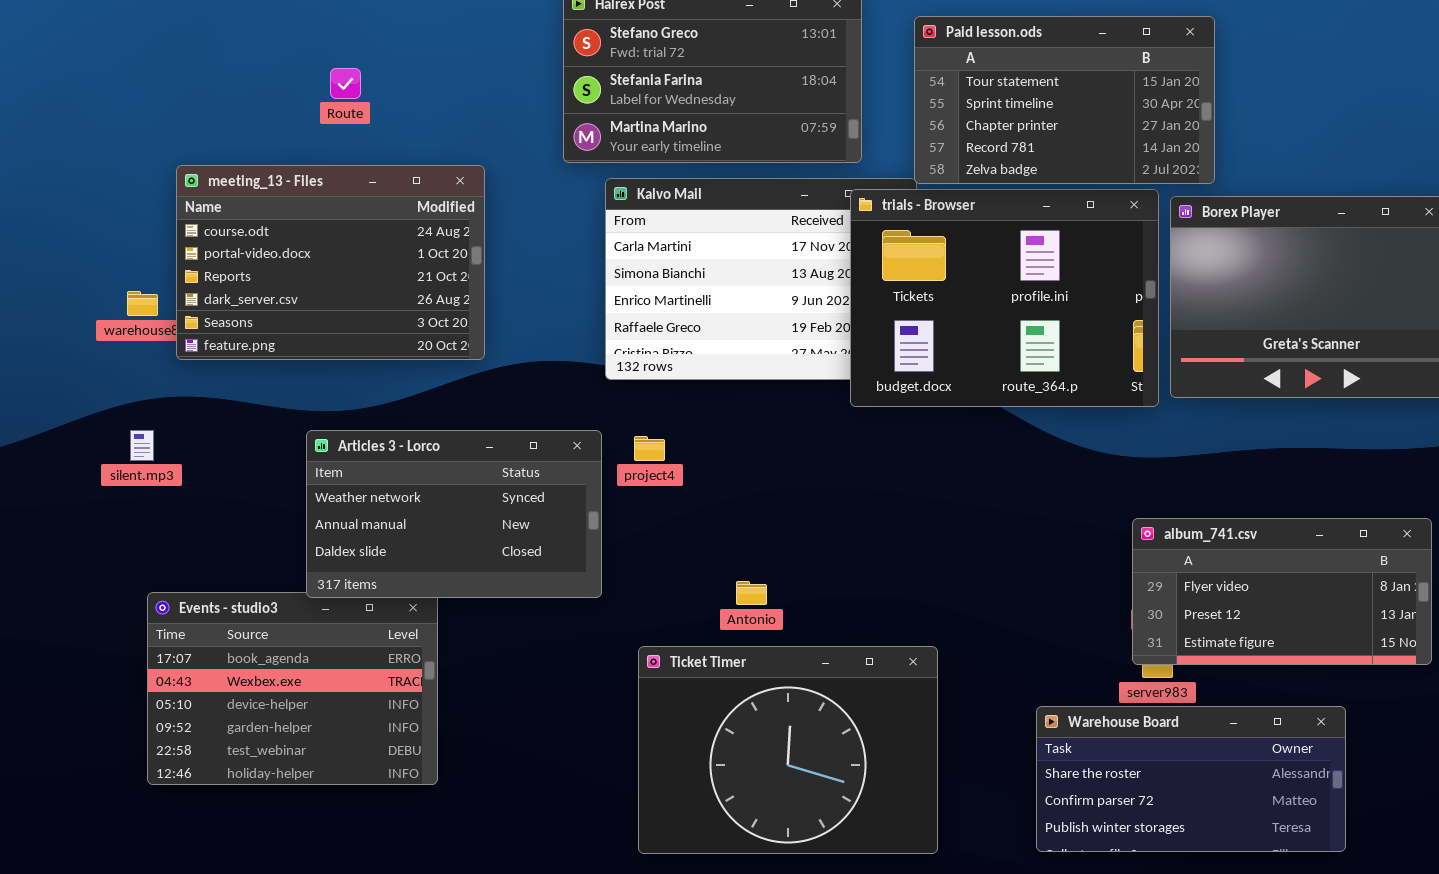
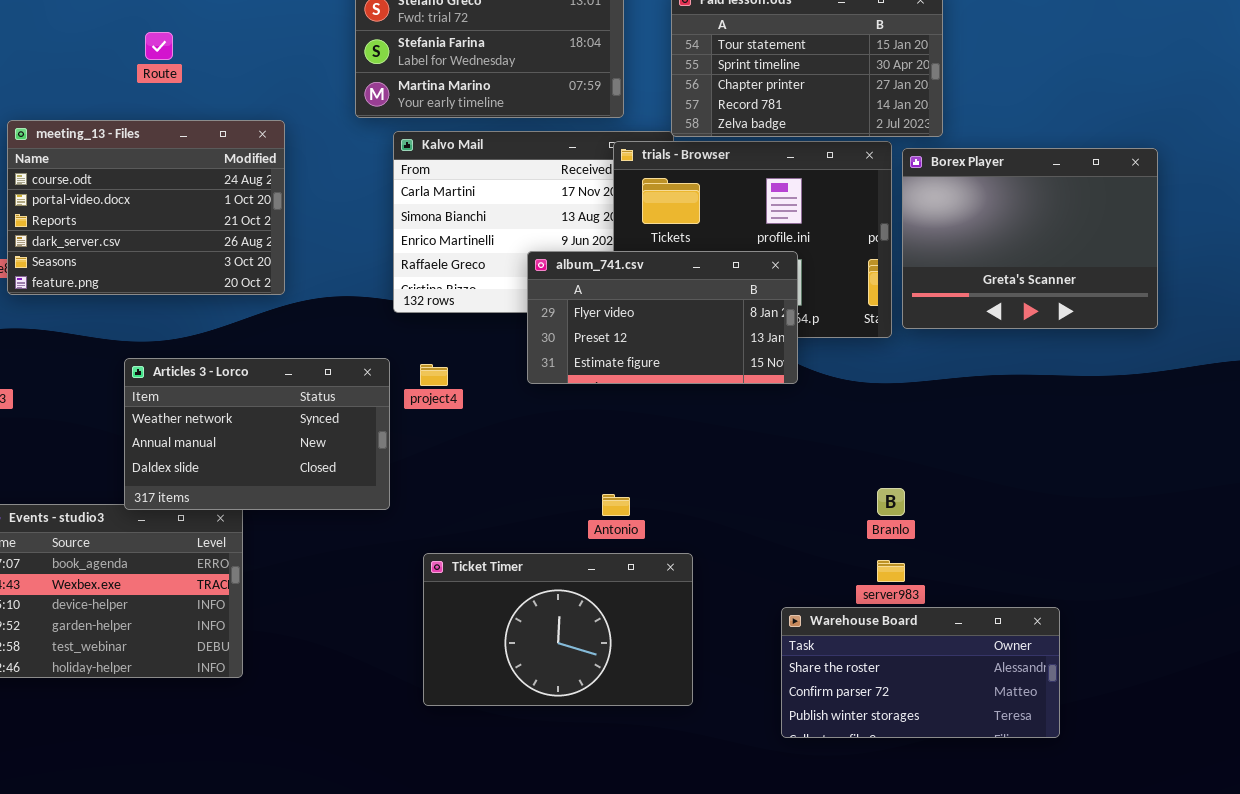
album_741.csv: [1132,518,1432,665] -> [527,251,798,384], moved
Antonio: [736,581,767,605] -> [602,494,630,516], moved
Ticket Timer: [638,646,938,854] -> [423,553,693,706], resized

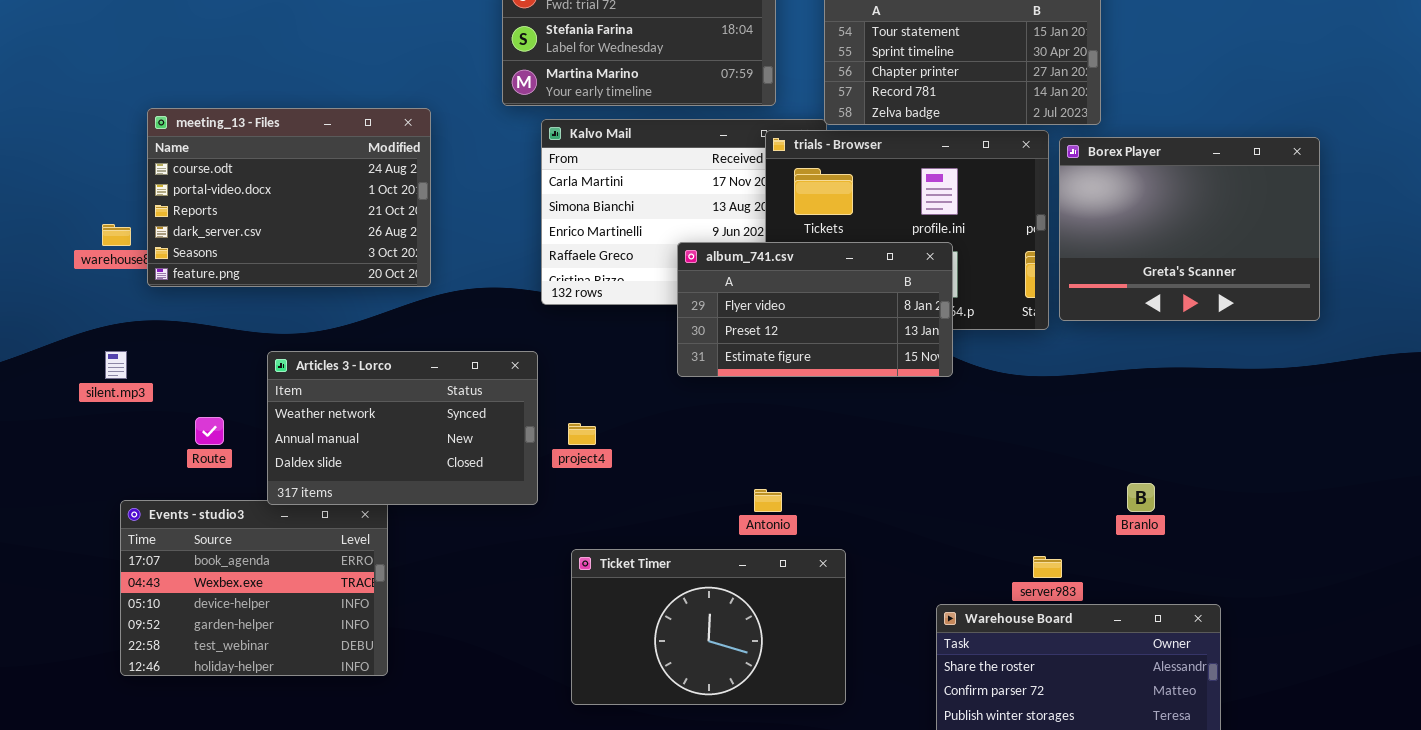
Route: [145,32,173,60] -> [195,417,224,445], moved
project4: [420,364,448,386] -> [568,423,596,445], moved
Branlo: [877,488,905,516] -> [1127,483,1155,512], moved

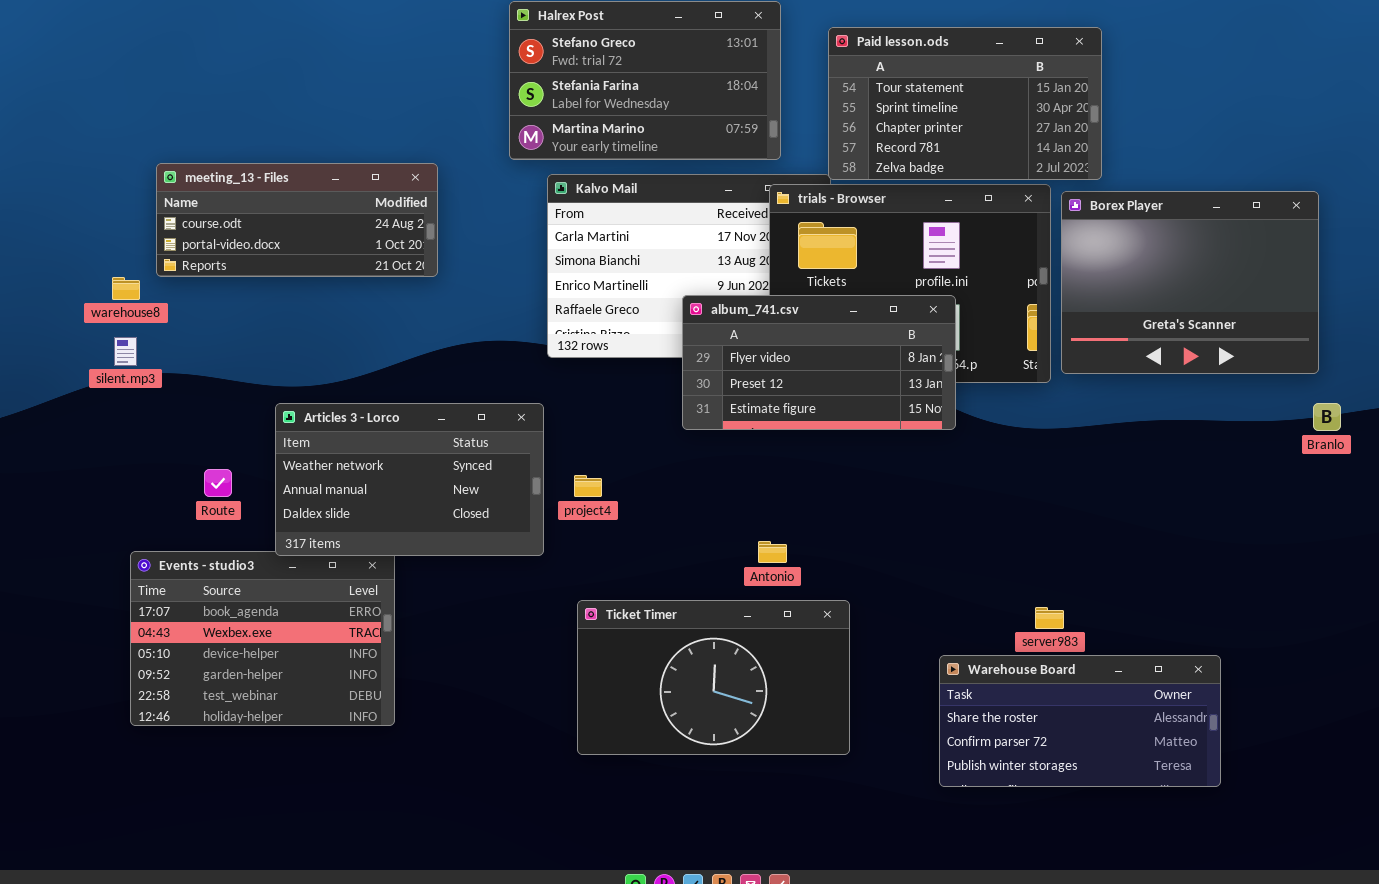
meeting_13 - Files: [147,108,431,287] -> [156,163,438,277], resized
silent.mp3: [105,351,127,379] -> [114,337,137,366], moved
Branlo: [1127,483,1155,512] -> [1313,403,1341,431], moved

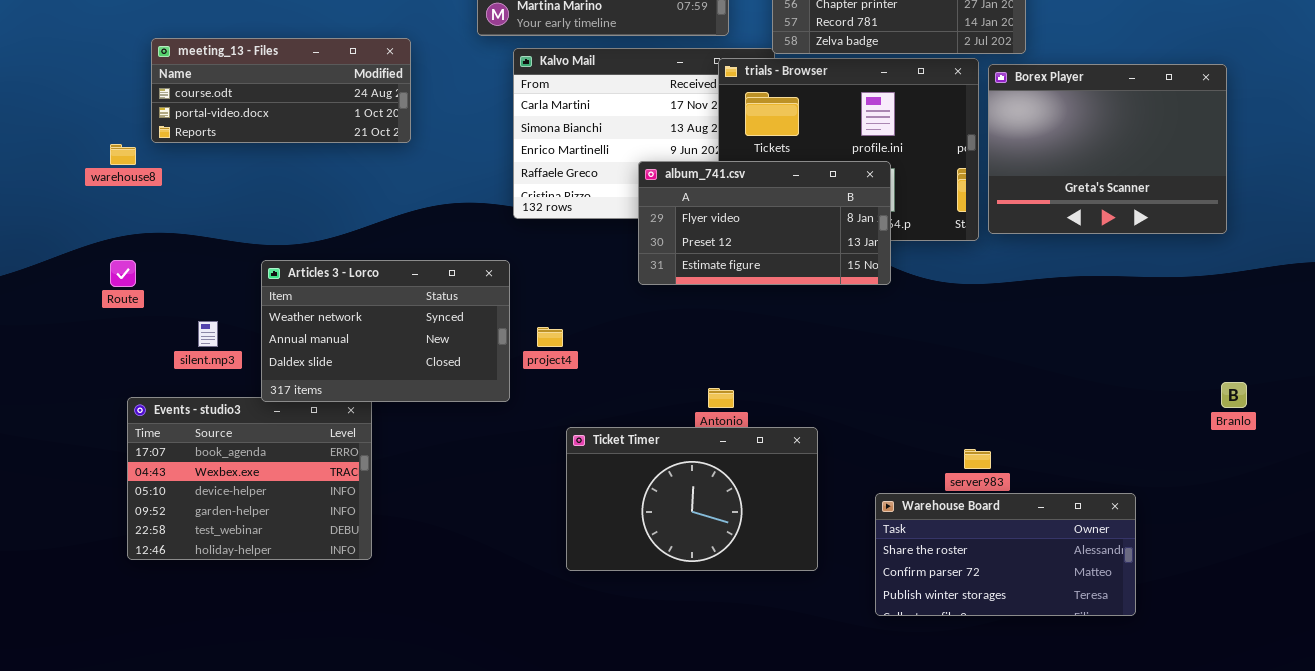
silent.mp3: [114,337,137,366] -> [198,321,218,347], moved
Branlo: [1313,403,1341,431] -> [1221,382,1247,408], moved
Route: [204,469,232,497] -> [110,260,136,287], moved
Ticket Timer: [577,600,850,755] -> [566,427,818,571], moved

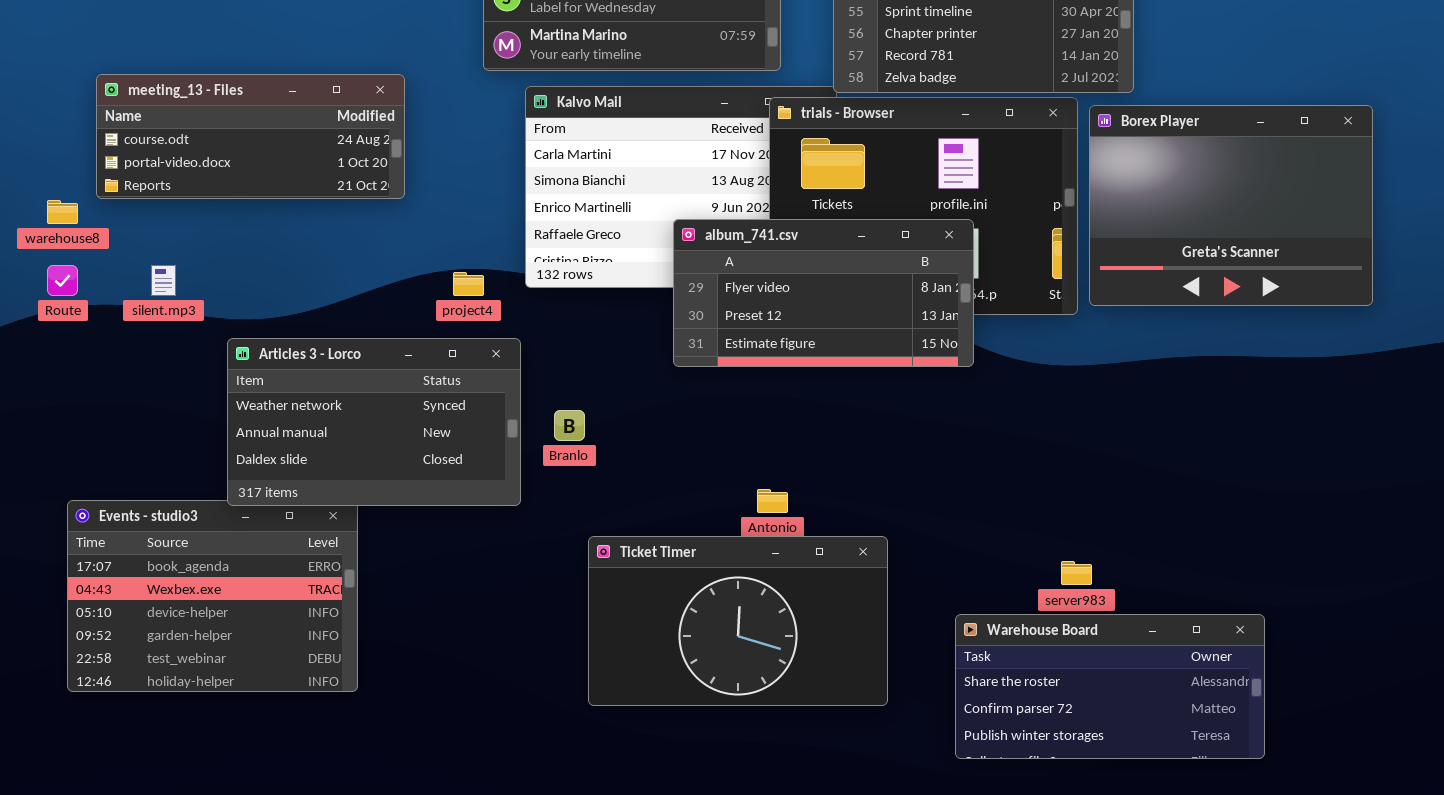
Route: [110,260,136,287] -> [47,265,78,296], moved
silent.mp3: [198,321,218,347] -> [151,265,176,296], moved
project4: [537,327,563,347] -> [453,272,484,296], moved
Branlo: [1221,382,1247,408] -> [554,410,585,441], moved

